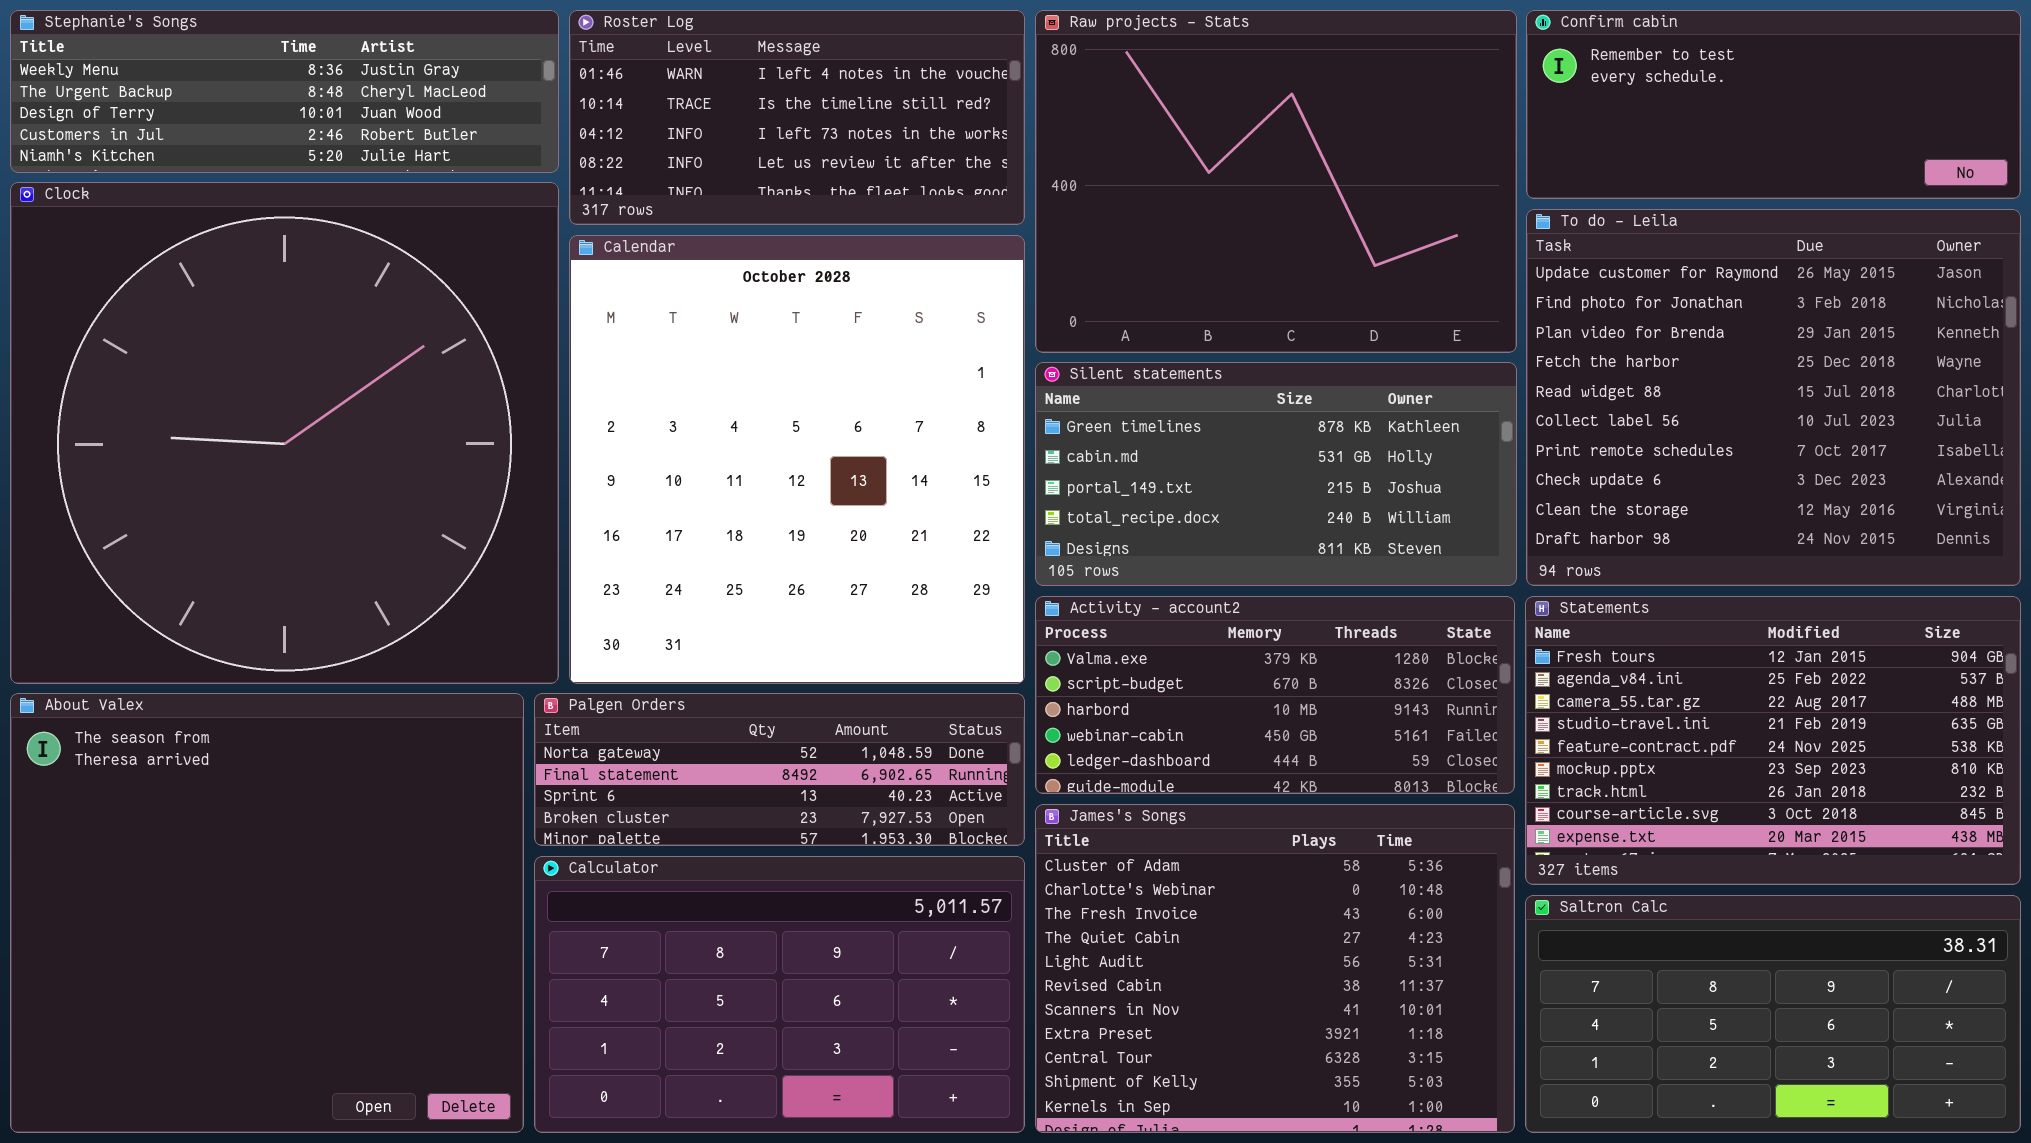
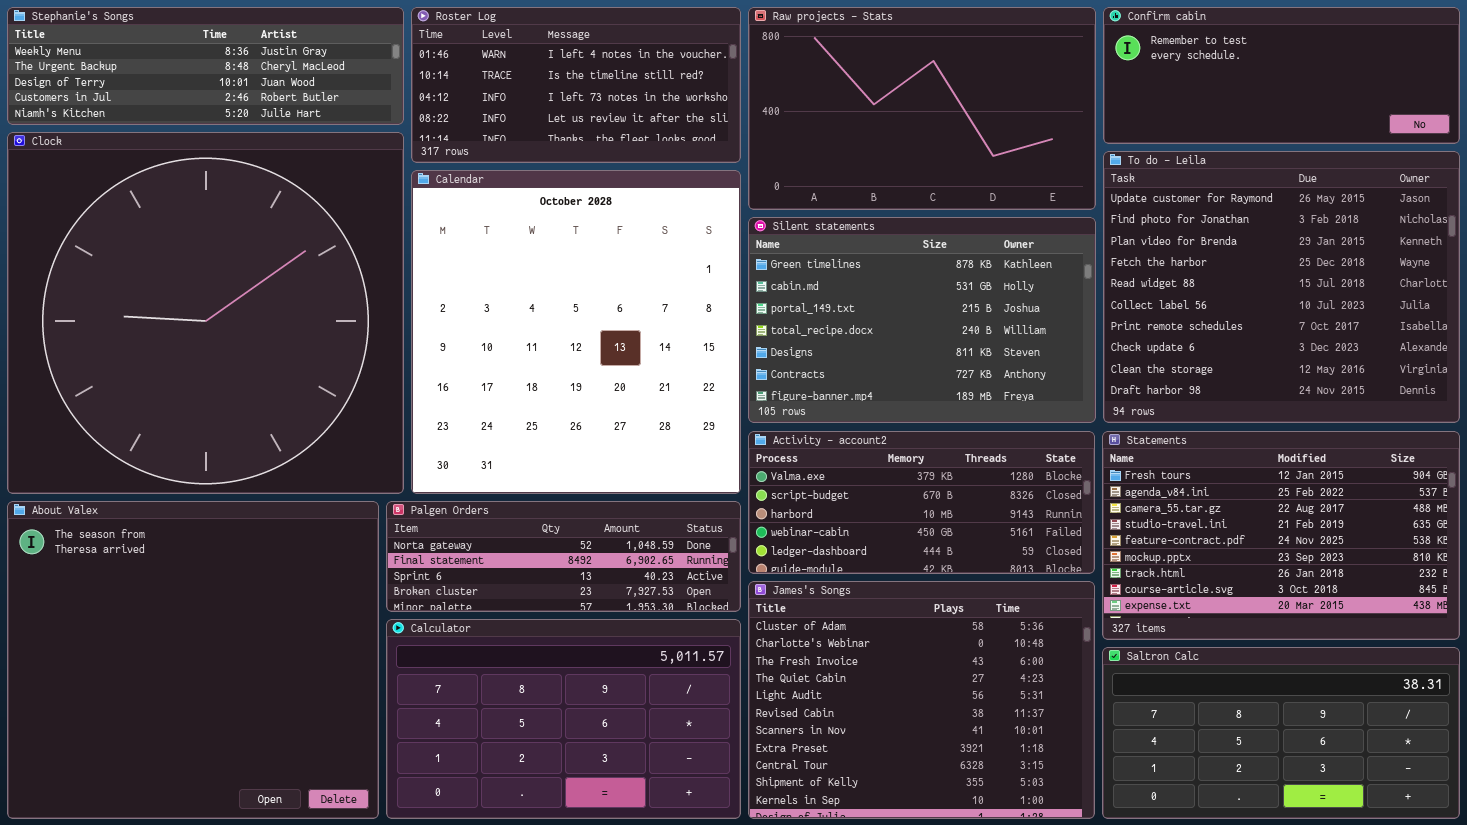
Raw projects - Stats: [1035,10,1517,353] -> [748,7,1096,210], resized
Silent statements: [1035,362,1517,586] -> [748,217,1096,423], resized

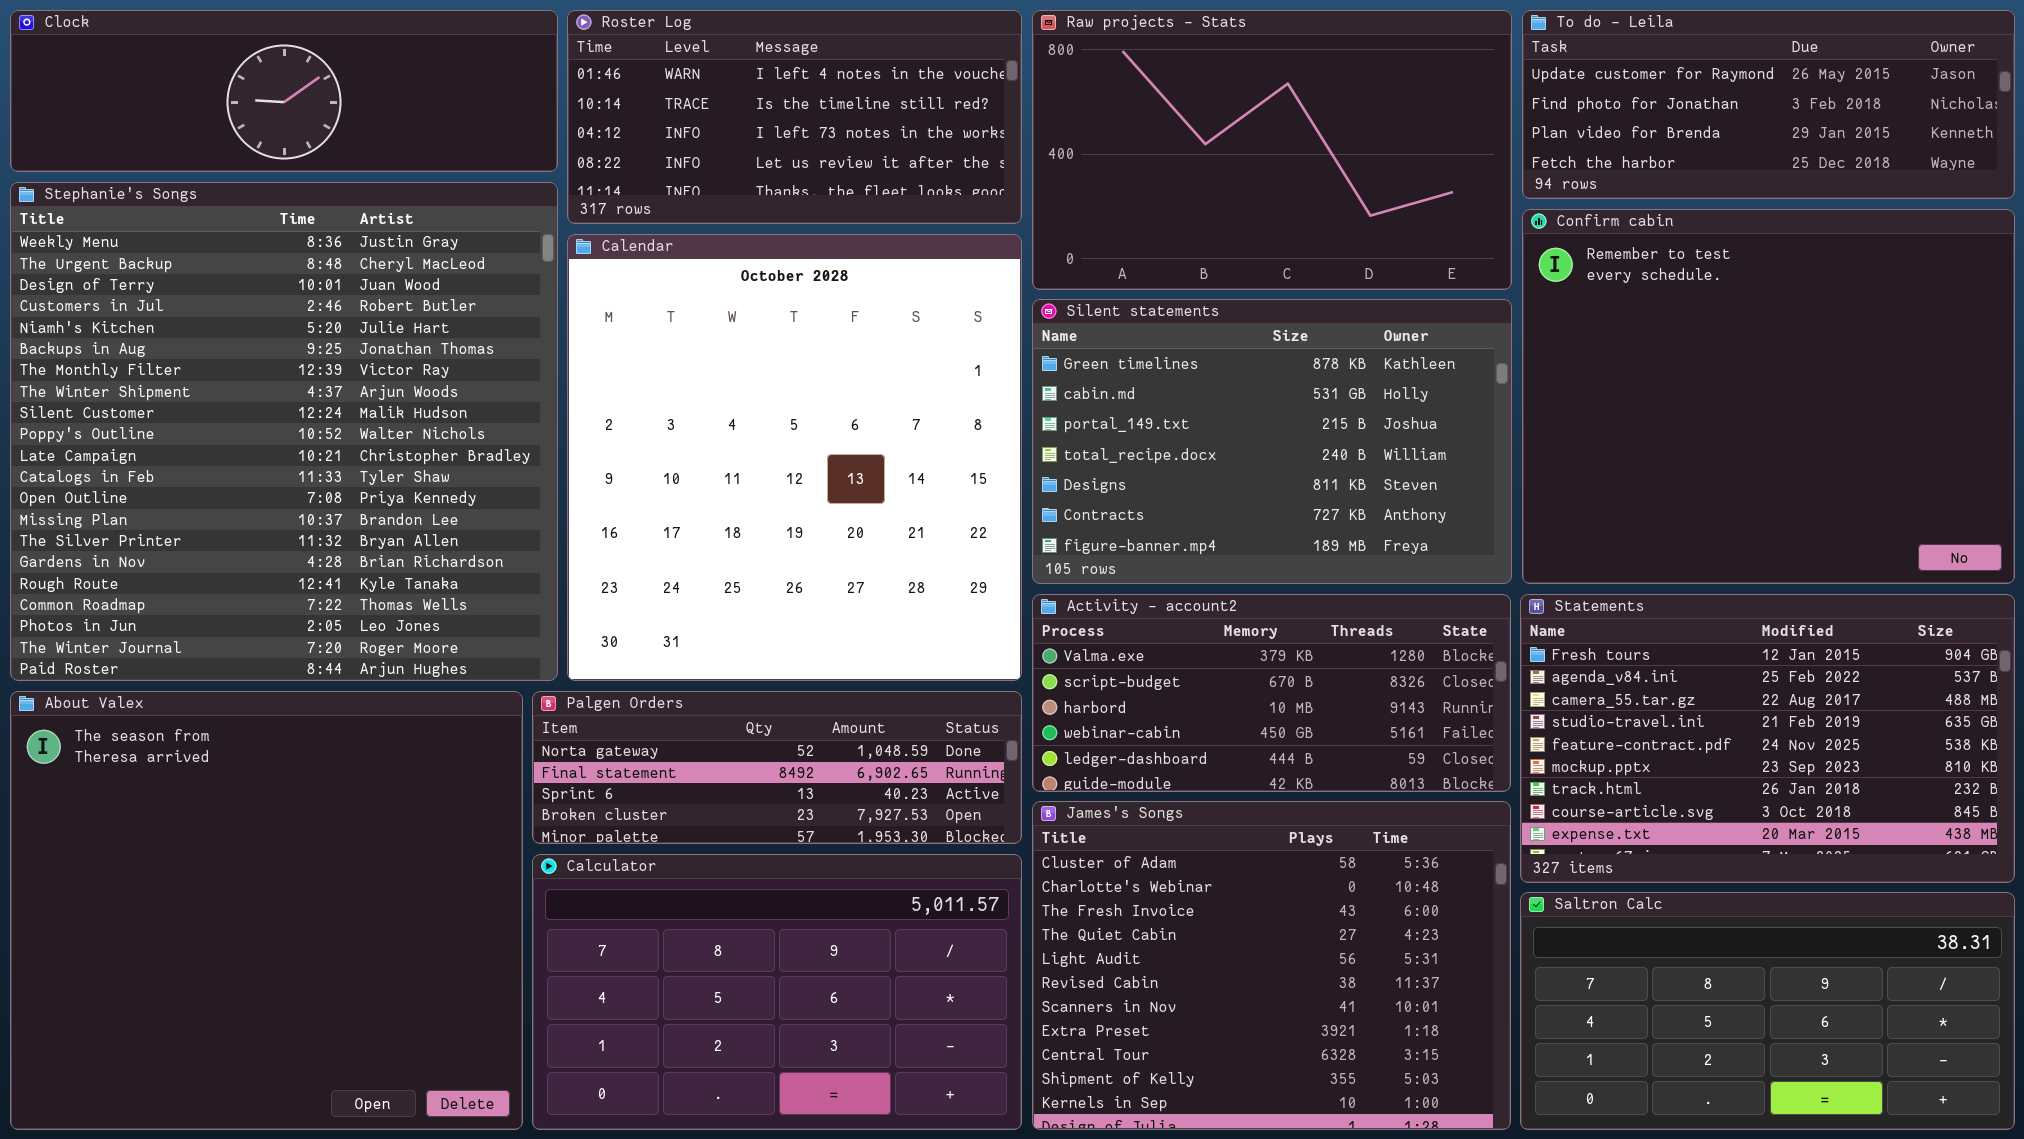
Stephanie's Songs: [7,7,404,125] -> [10,182,558,681], moved, resized
Confirm cabin: [1103,7,1460,144] -> [1522,209,2015,584], moved, resized
Clock: [7,132,404,494] -> [10,10,558,172], moved, resized
To do - Leila: [1103,151,1460,423] -> [1522,10,2015,199], moved, resized

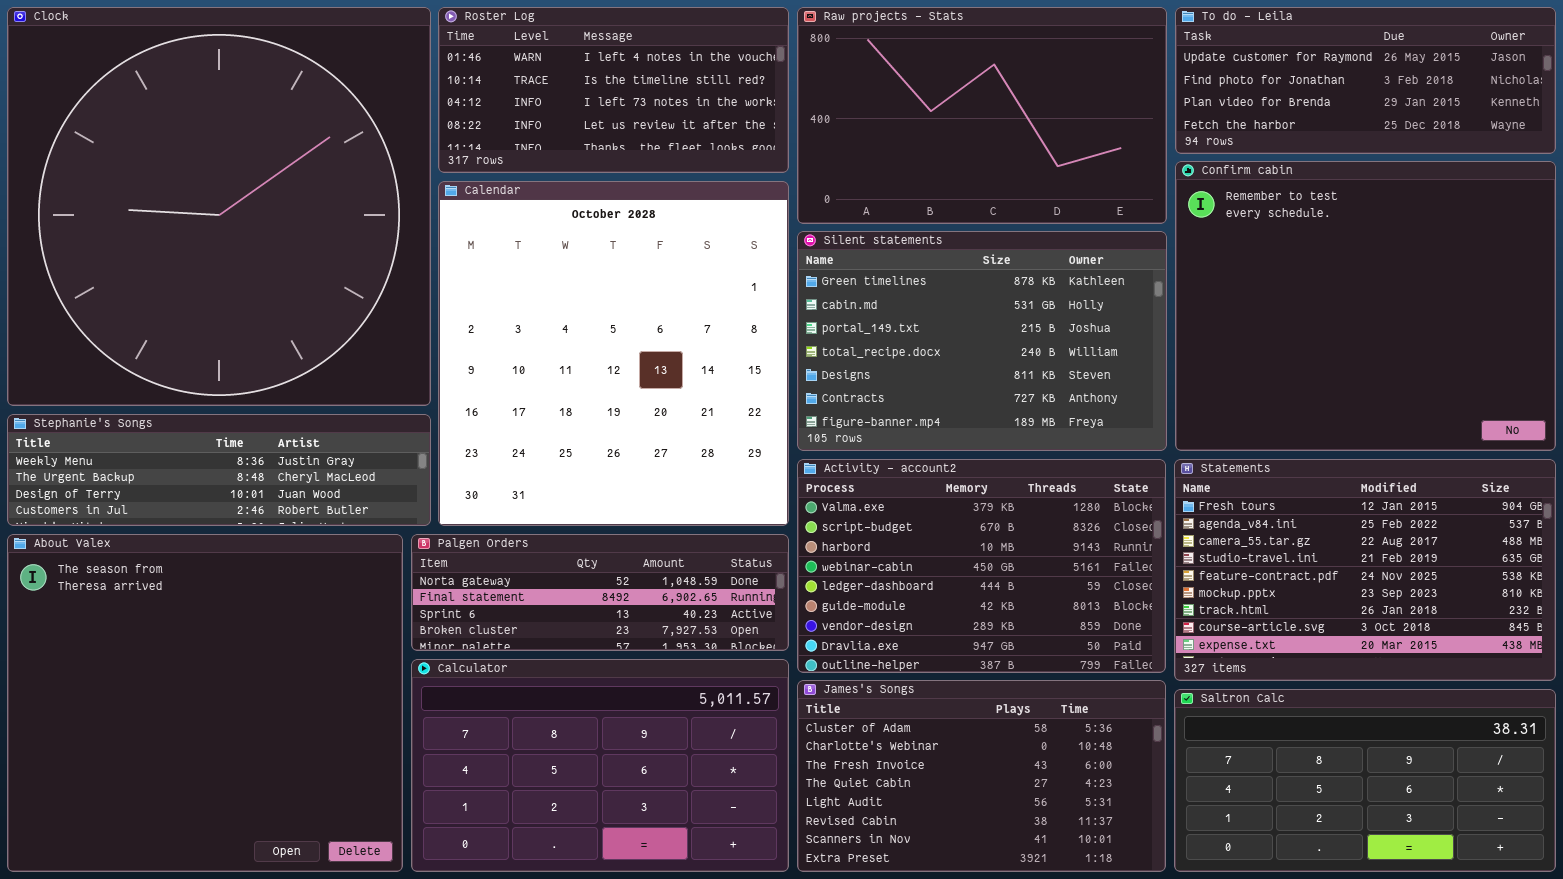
Clock: [10,10,558,172] -> [7,7,431,406], resized
Stephanie's Songs: [10,182,558,681] -> [7,414,431,526], resized
Activity - account2: [1032,594,1511,792] -> [797,459,1166,673], resized
James's Songs: [1032,801,1511,1130] -> [797,680,1166,872], resized

